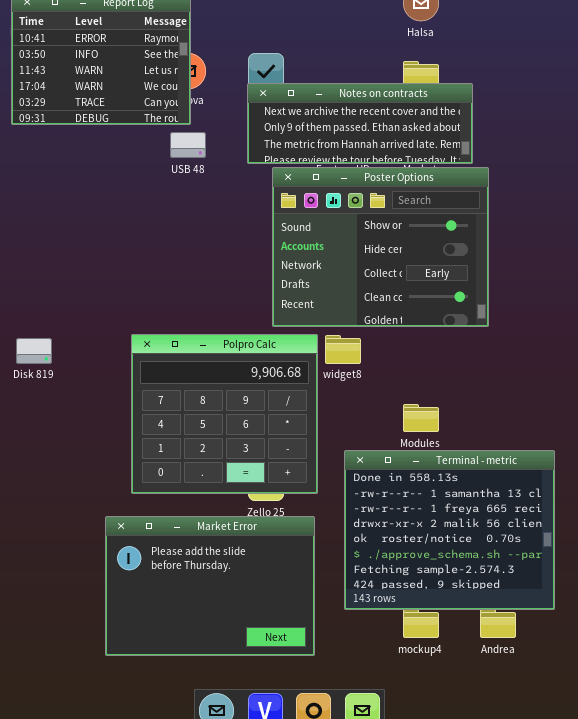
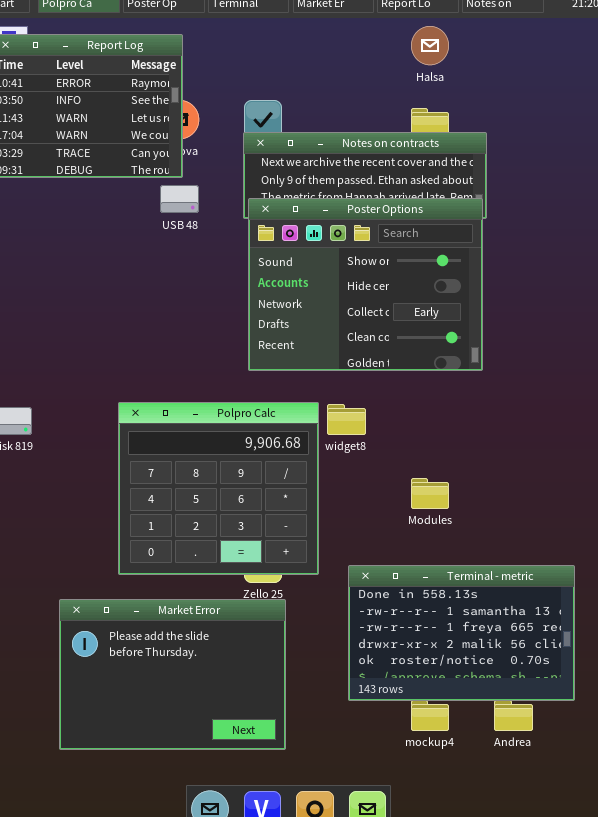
Poster Options: [272,167,489,327] -> [248,198,483,371], moved
Terminal - metric: [344,450,555,610] -> [348,565,575,701], resized
Market Error: [105,516,315,656] -> [59,599,286,750], moved

